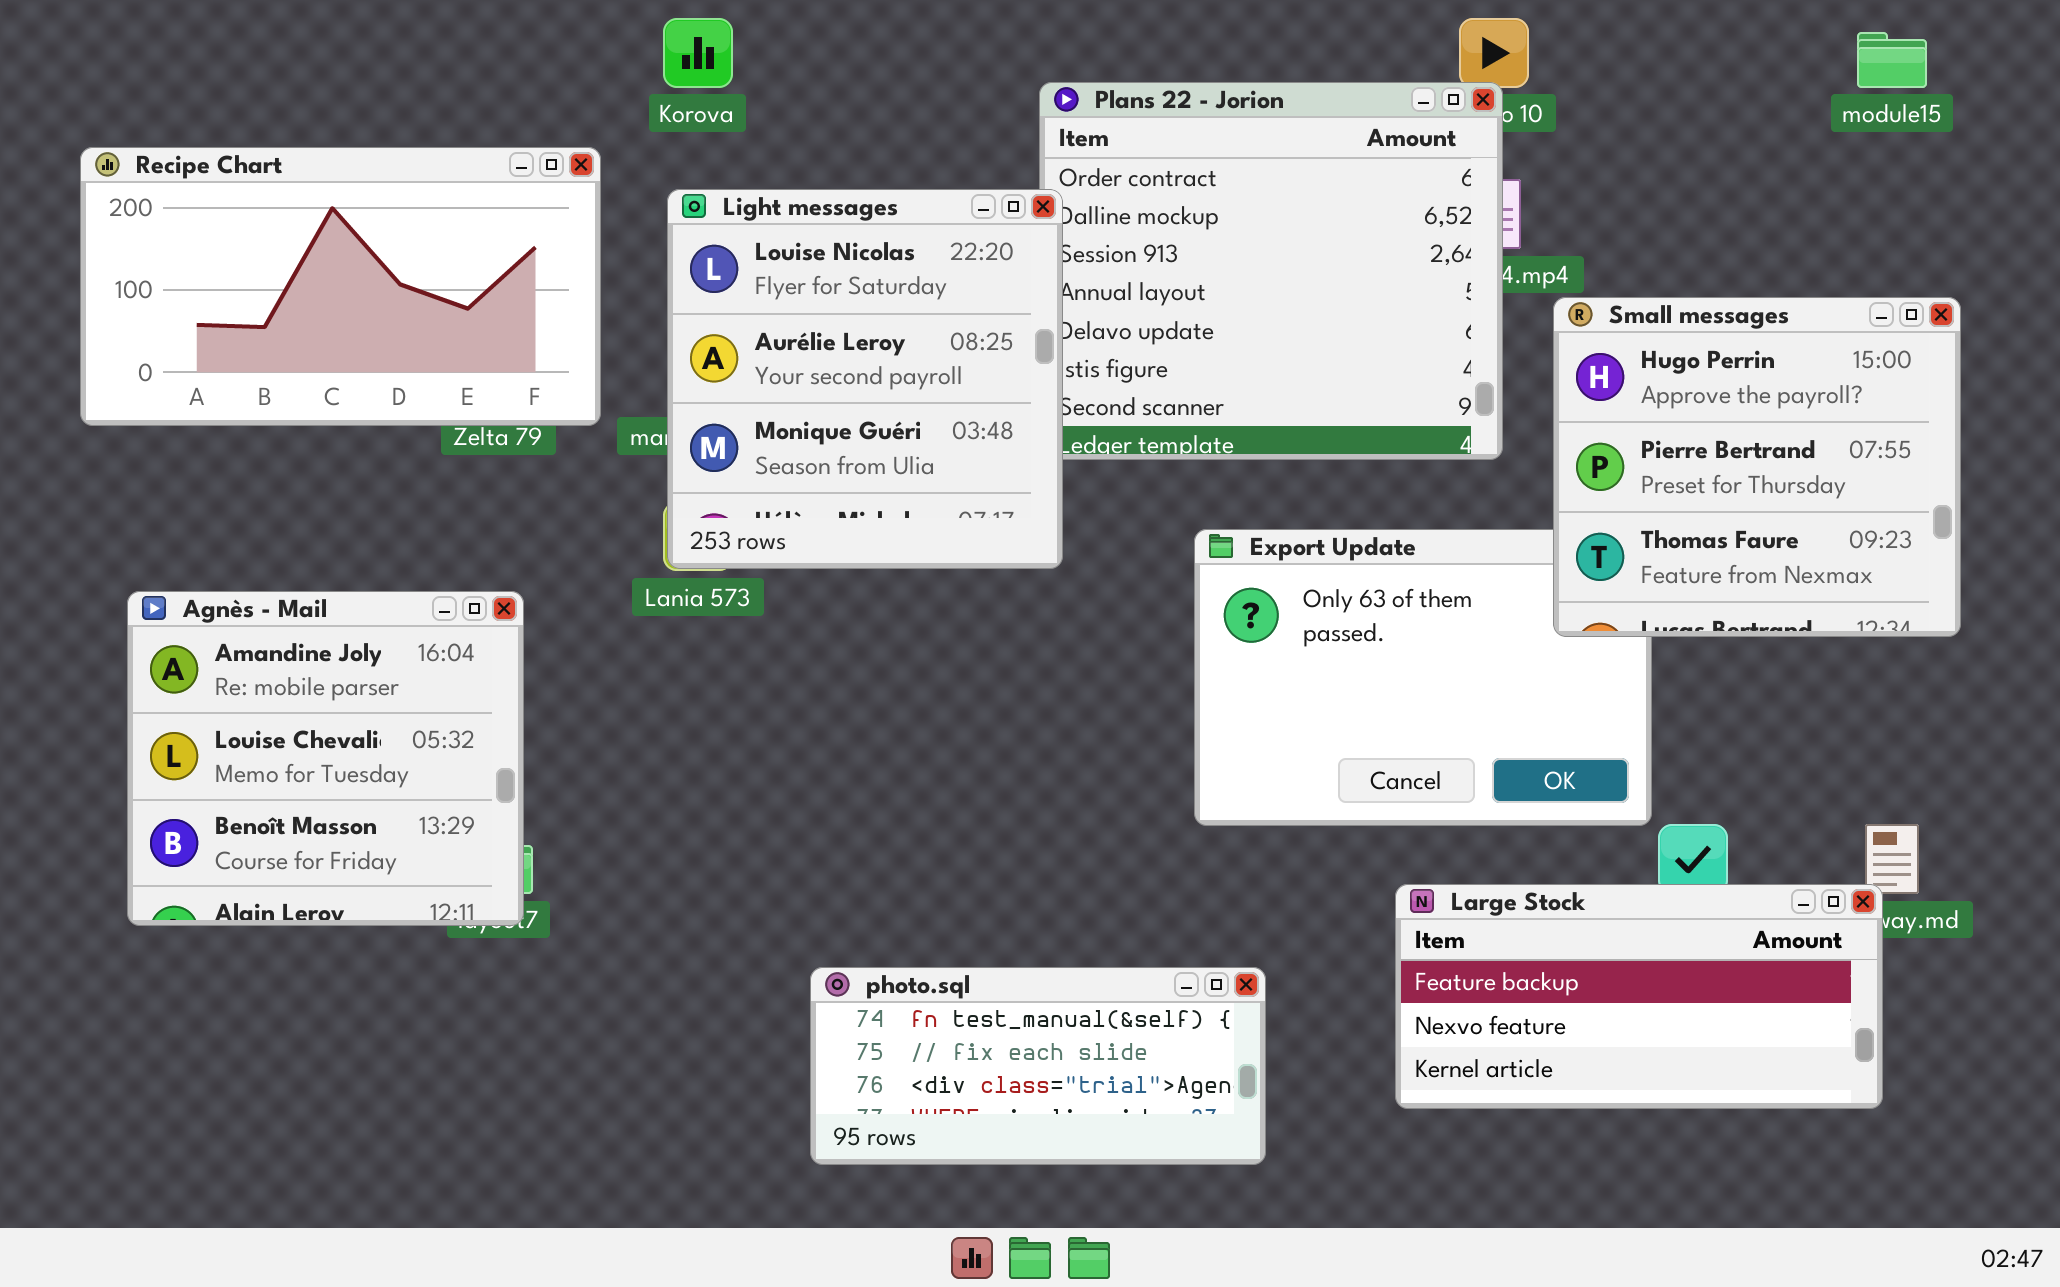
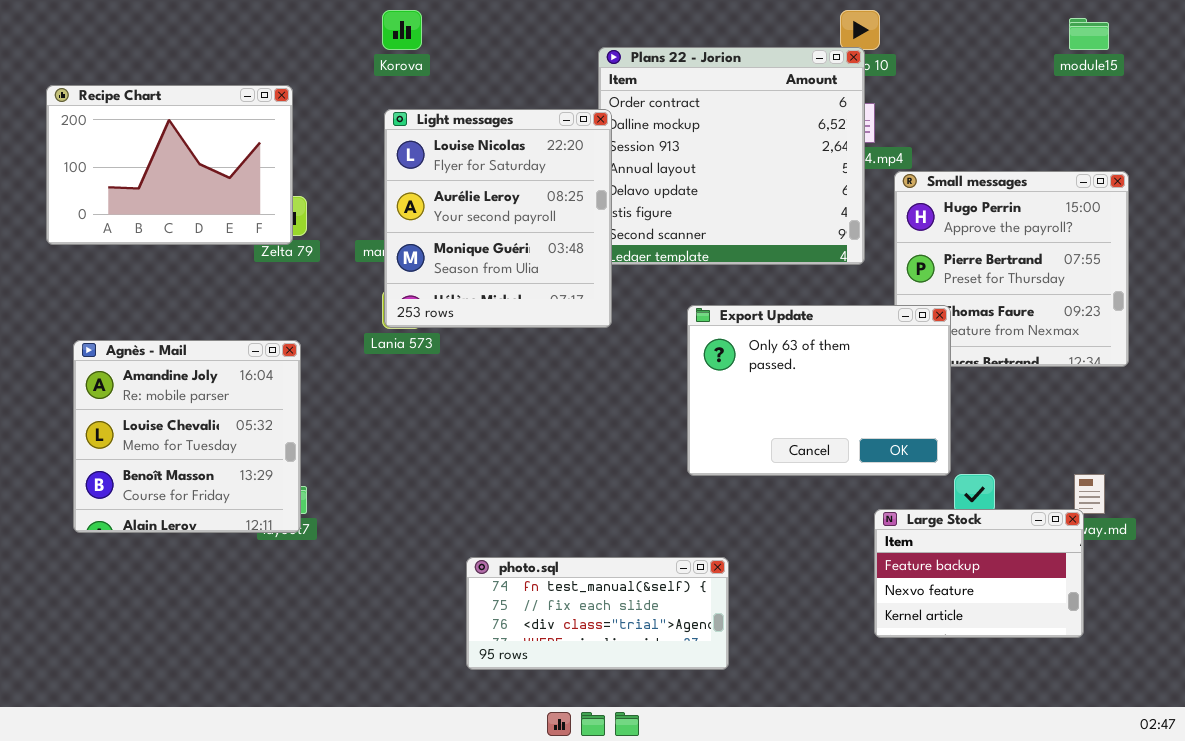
Recipe Chart: [80,147,601,426] -> [46,85,293,245], resized
Export Update: [1194,529,1652,826] -> [687,305,951,476], raised
Large Stock: [1395,884,1883,1109] -> [874,509,1084,638], resized

